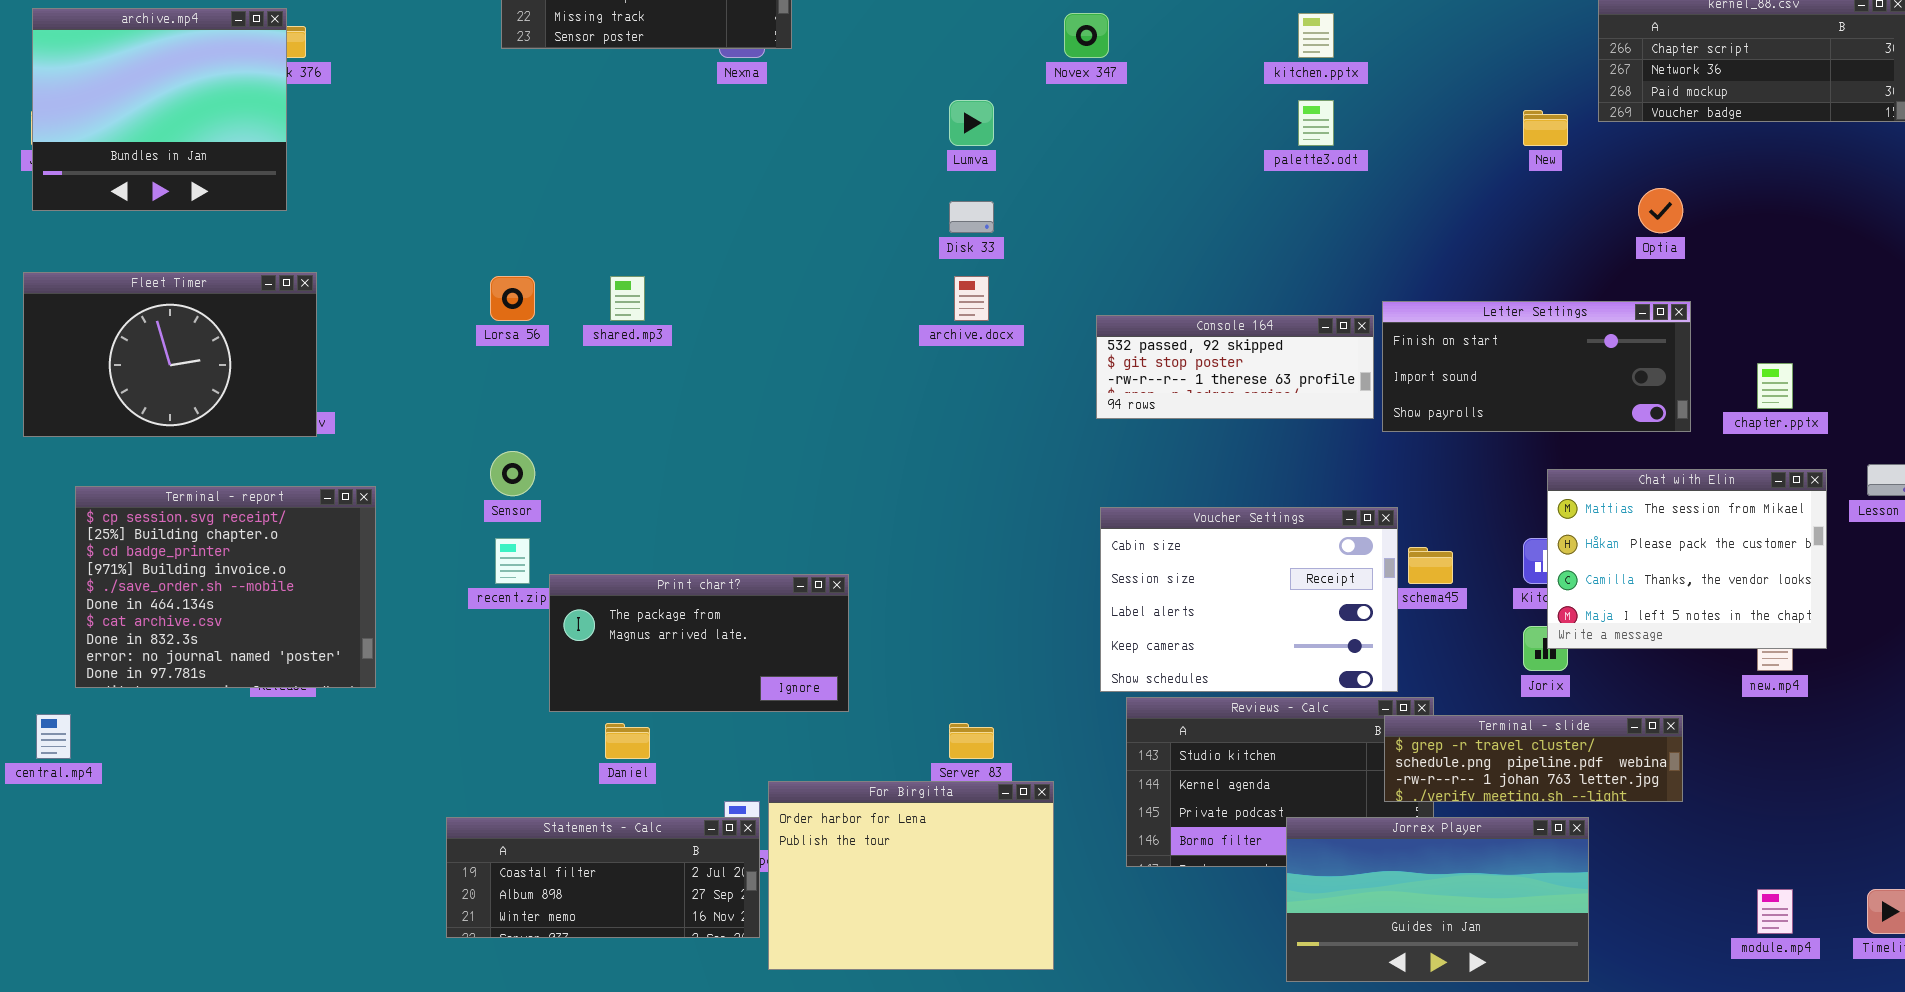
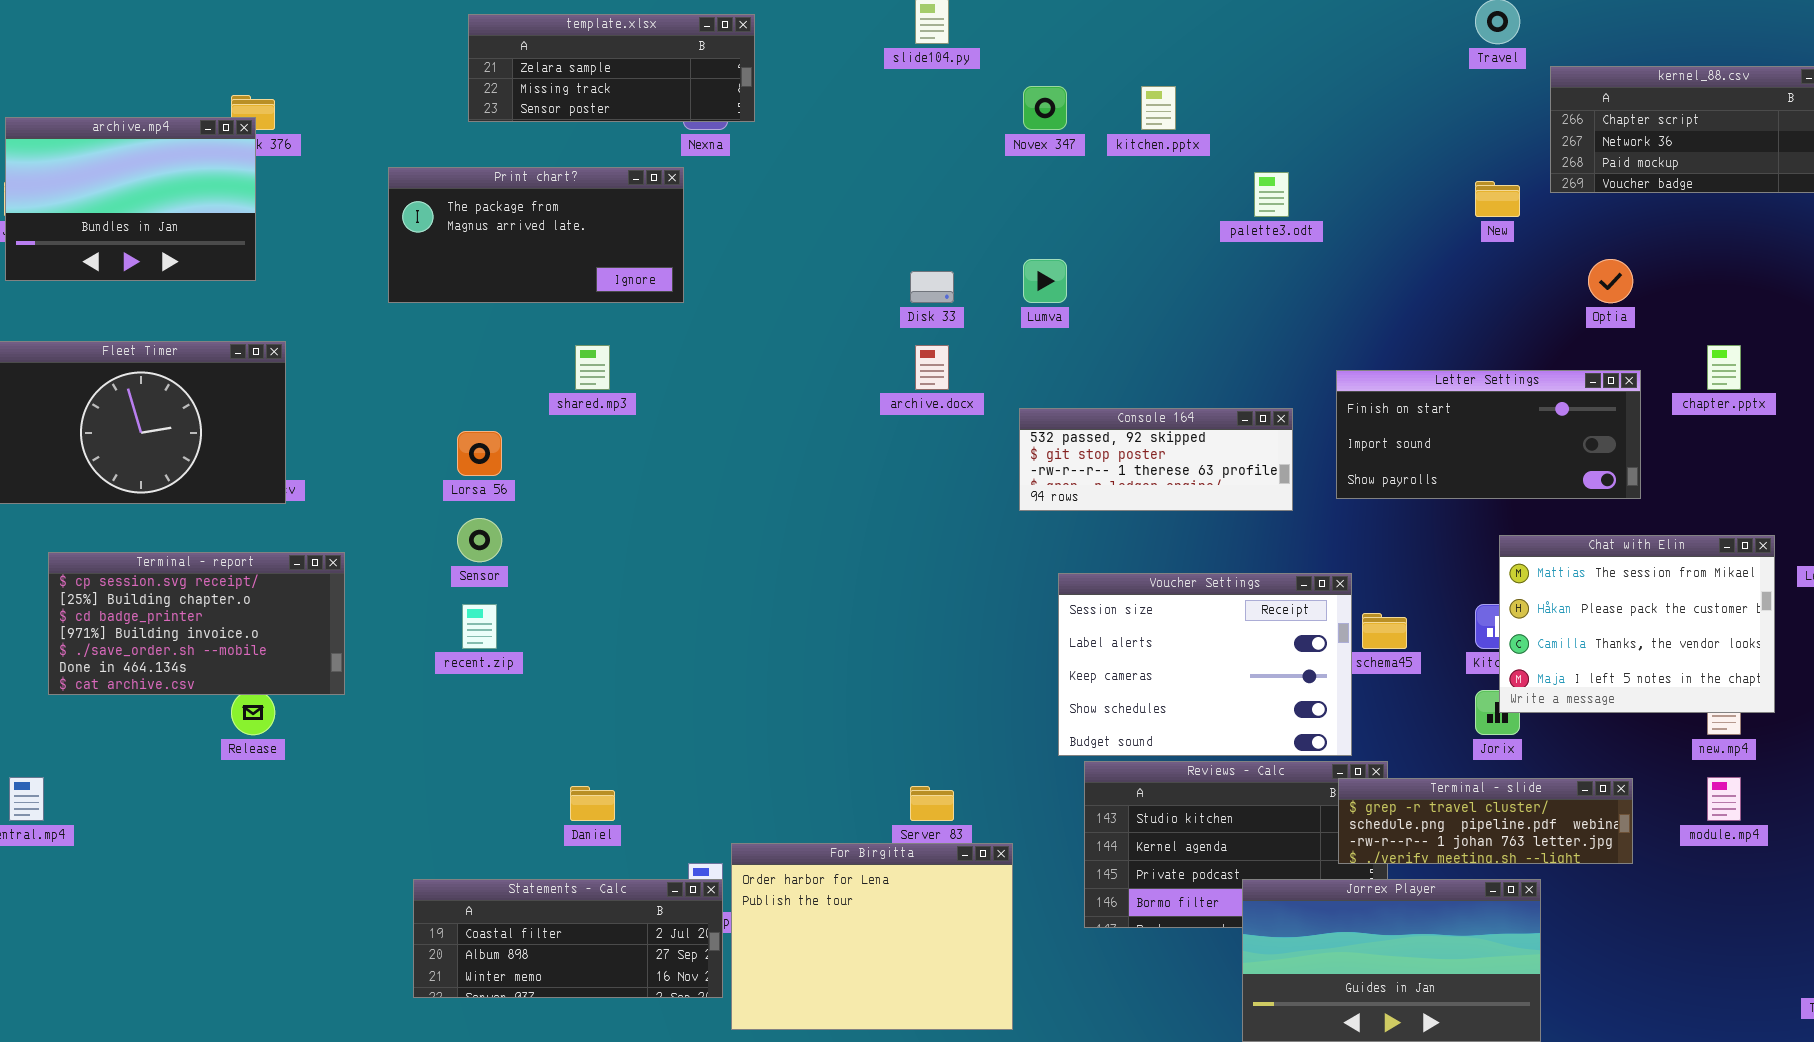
archive.mp4: [32,8,287,211] -> [5,117,256,281], resized
kitchen.pptx: [1298,13,1334,58] -> [1141,86,1176,130], moved
Lumva: [949,100,994,146] -> [1023,259,1067,303], moved
Lorsa 56: [490,276,535,321] -> [457,431,502,476], moved
Console 164: [1096,315,1374,419] -> [1019,408,1293,511], moved
chapter.pptx: [1757,363,1793,409] -> [1707,345,1741,390], moved
Terminal - report: [75,486,376,688] -> [48,552,345,695], resized
Voucher Settings: [1100,507,1398,692] -> [1058,573,1352,756], scrolled down 1 row
Print chart?: [549,574,849,712] -> [388,167,684,303], moved
module.mp4: [1757,889,1793,934] -> [1707,777,1741,821], moved

